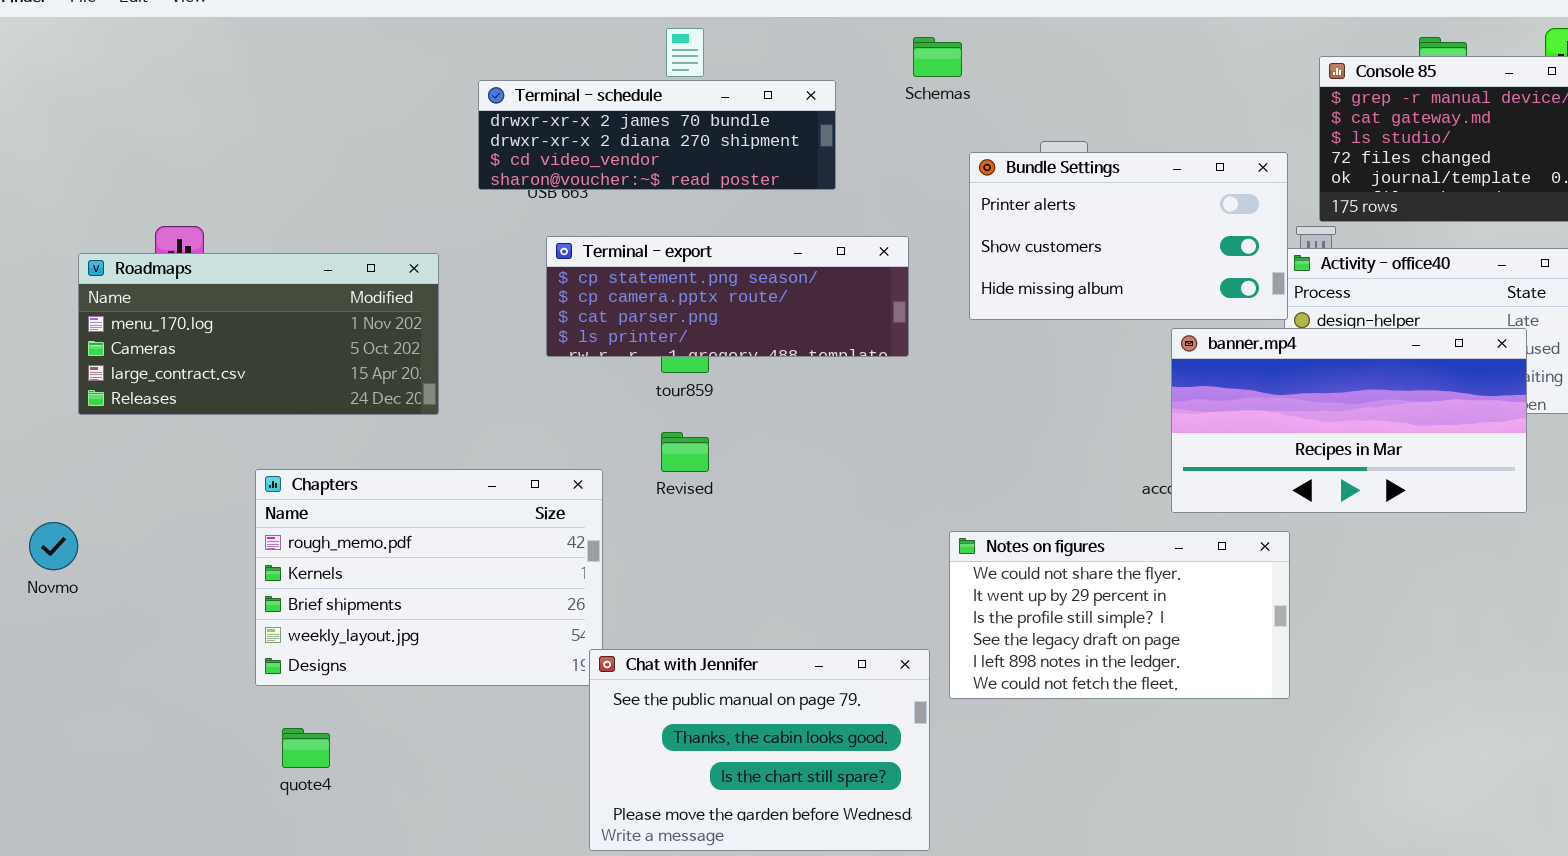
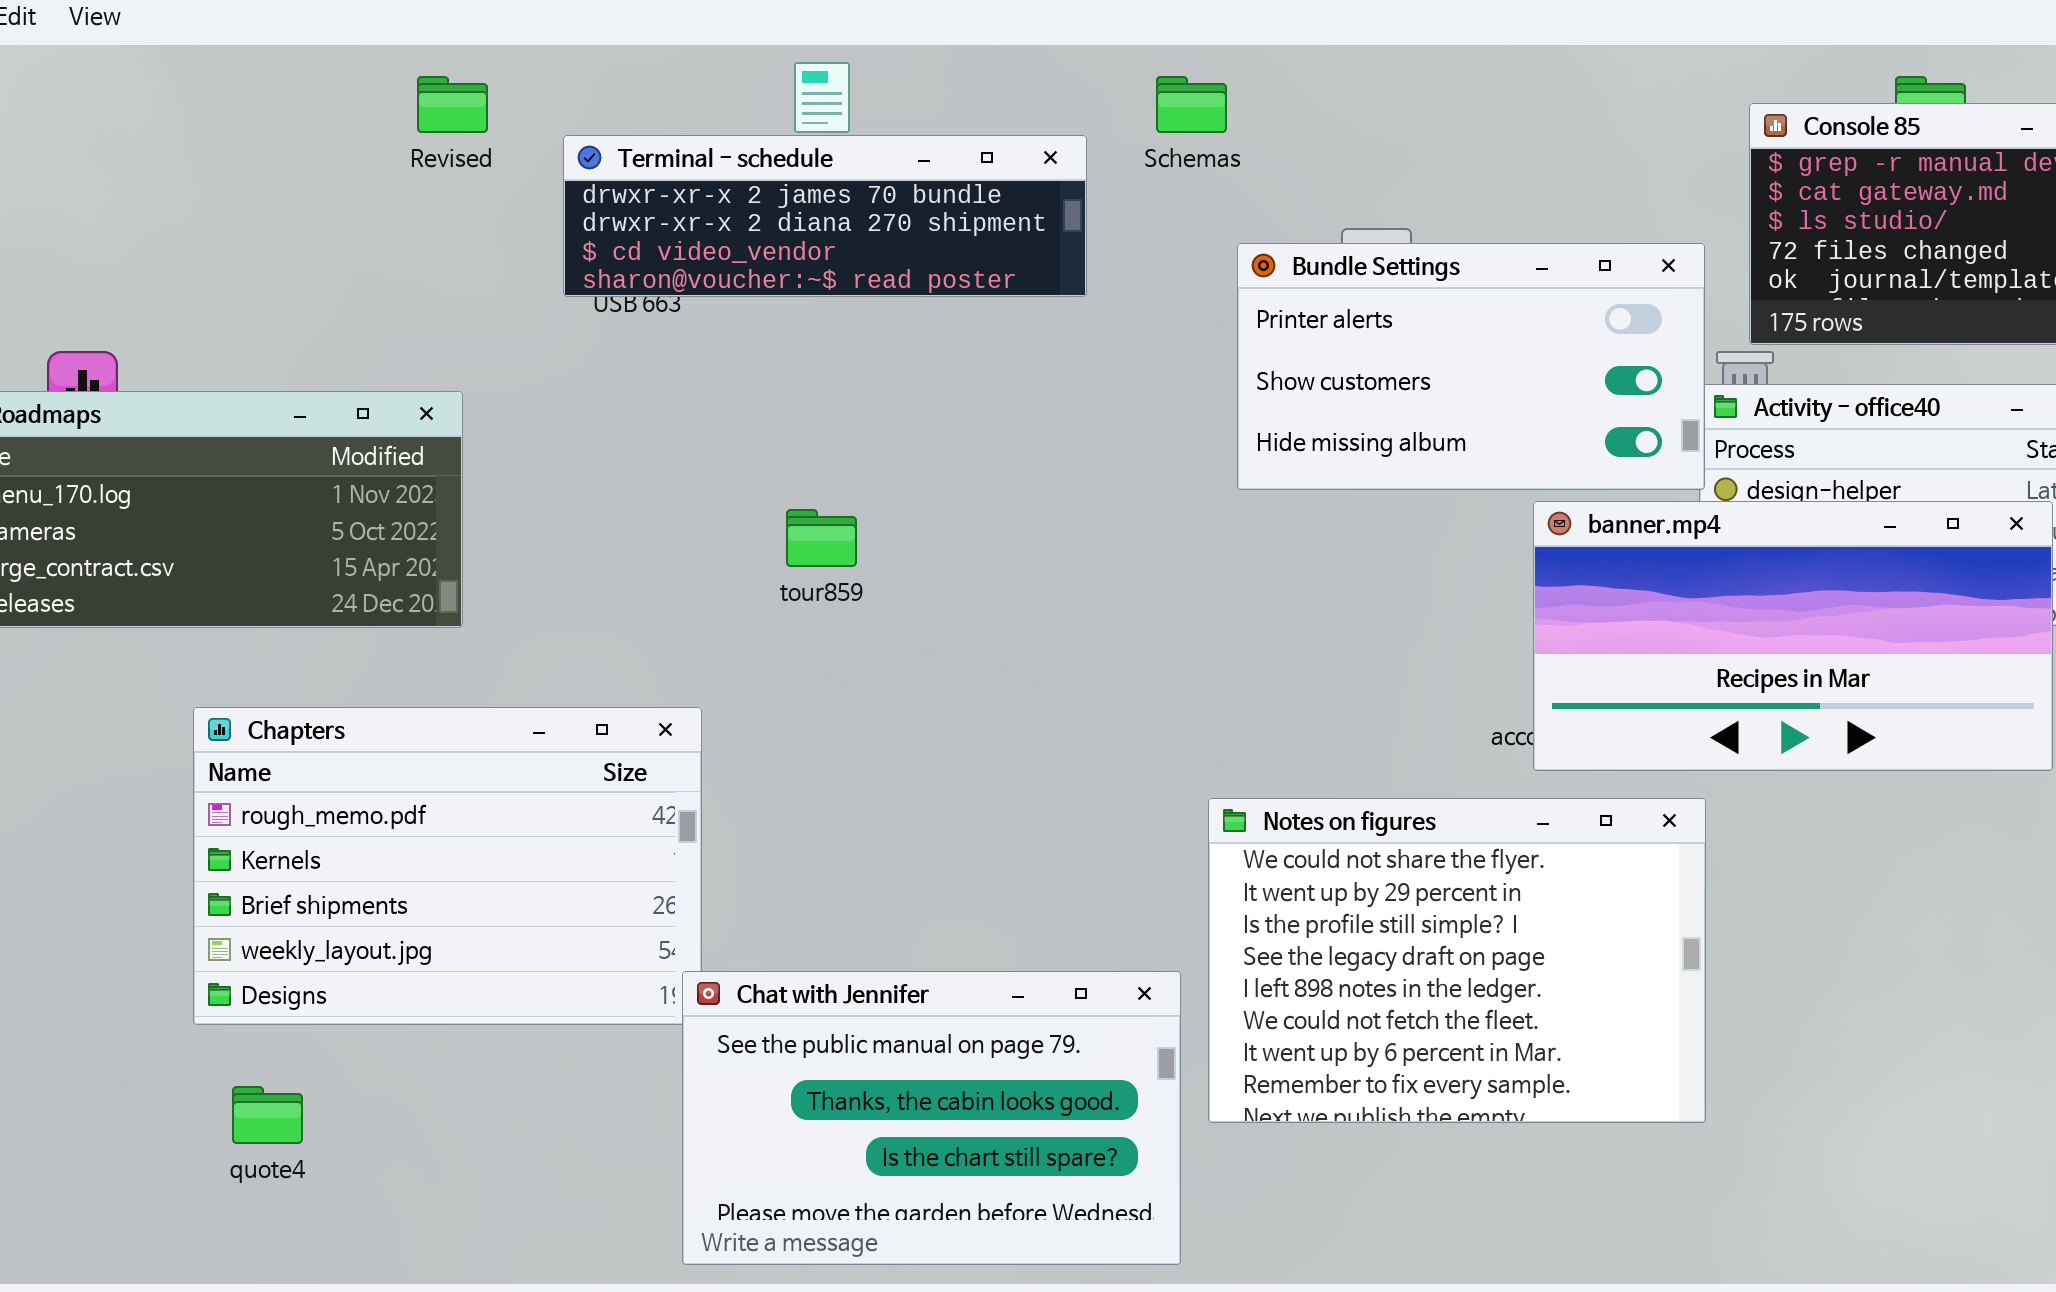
Terminal - schedule: [478,80,836,190] -> [563,135,1087,297], moved
Terminal - export: [546,236,909,357] -> none, closed
Revised: [661,432,709,472] -> [417,76,488,133], moved
Notes on figures: [949,531,1290,699] -> [1208,798,1706,1123], resized

